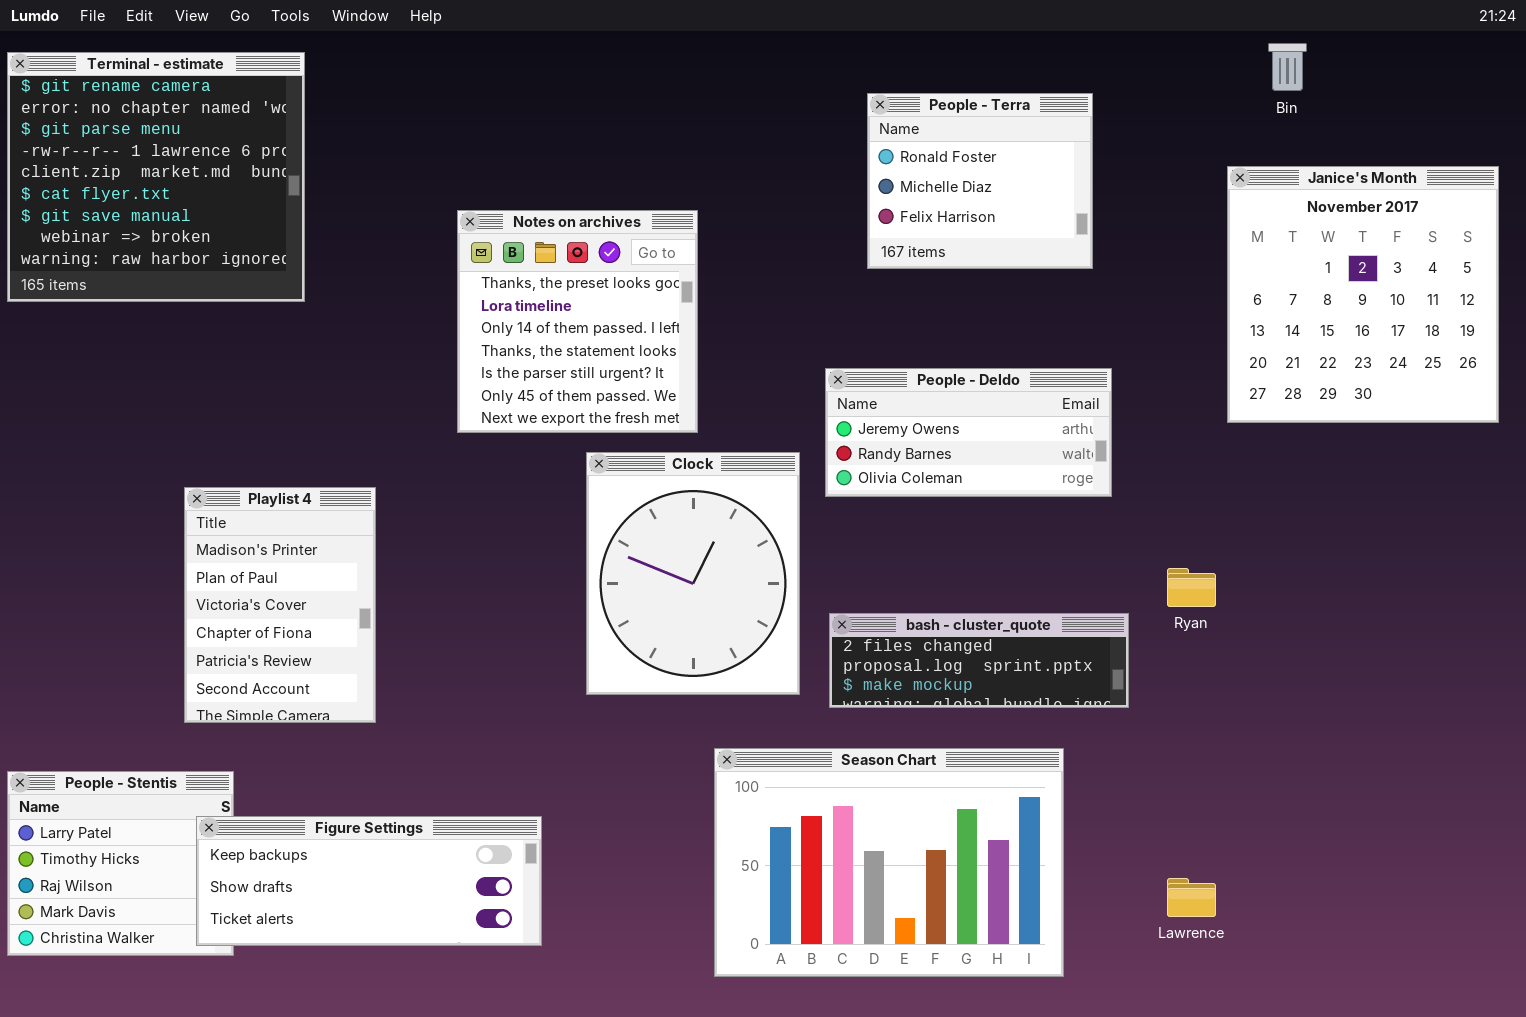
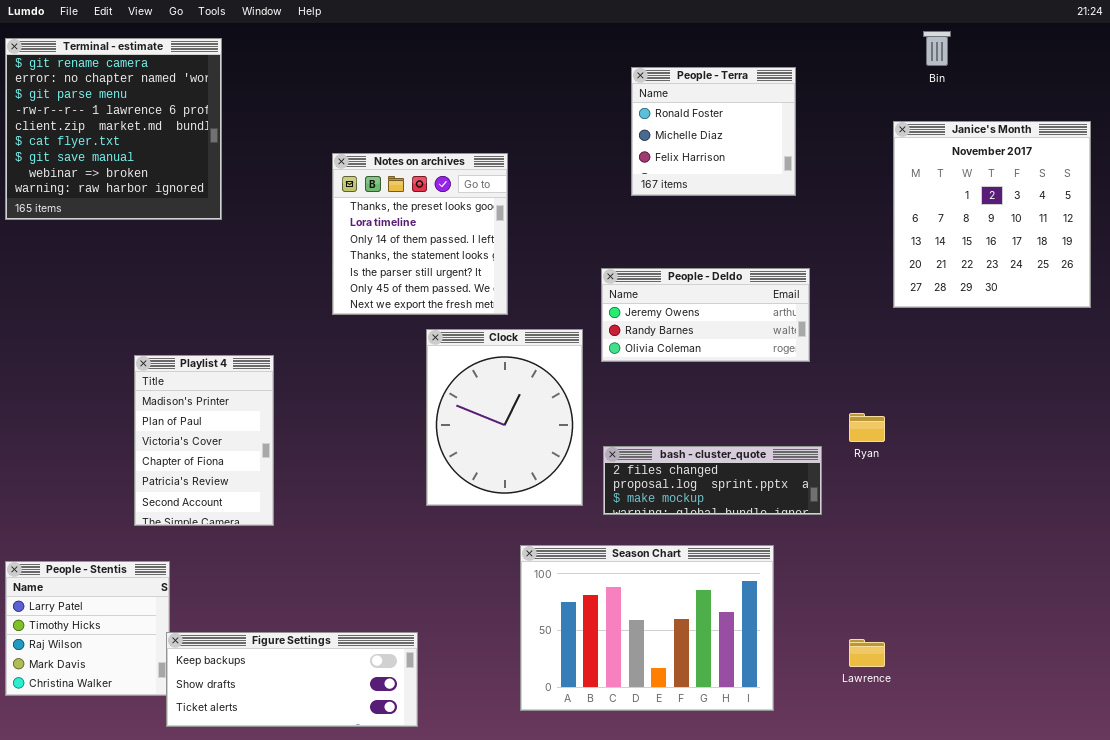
Figure Settings: [196,816,542,946] -> [166,632,418,727], moved

